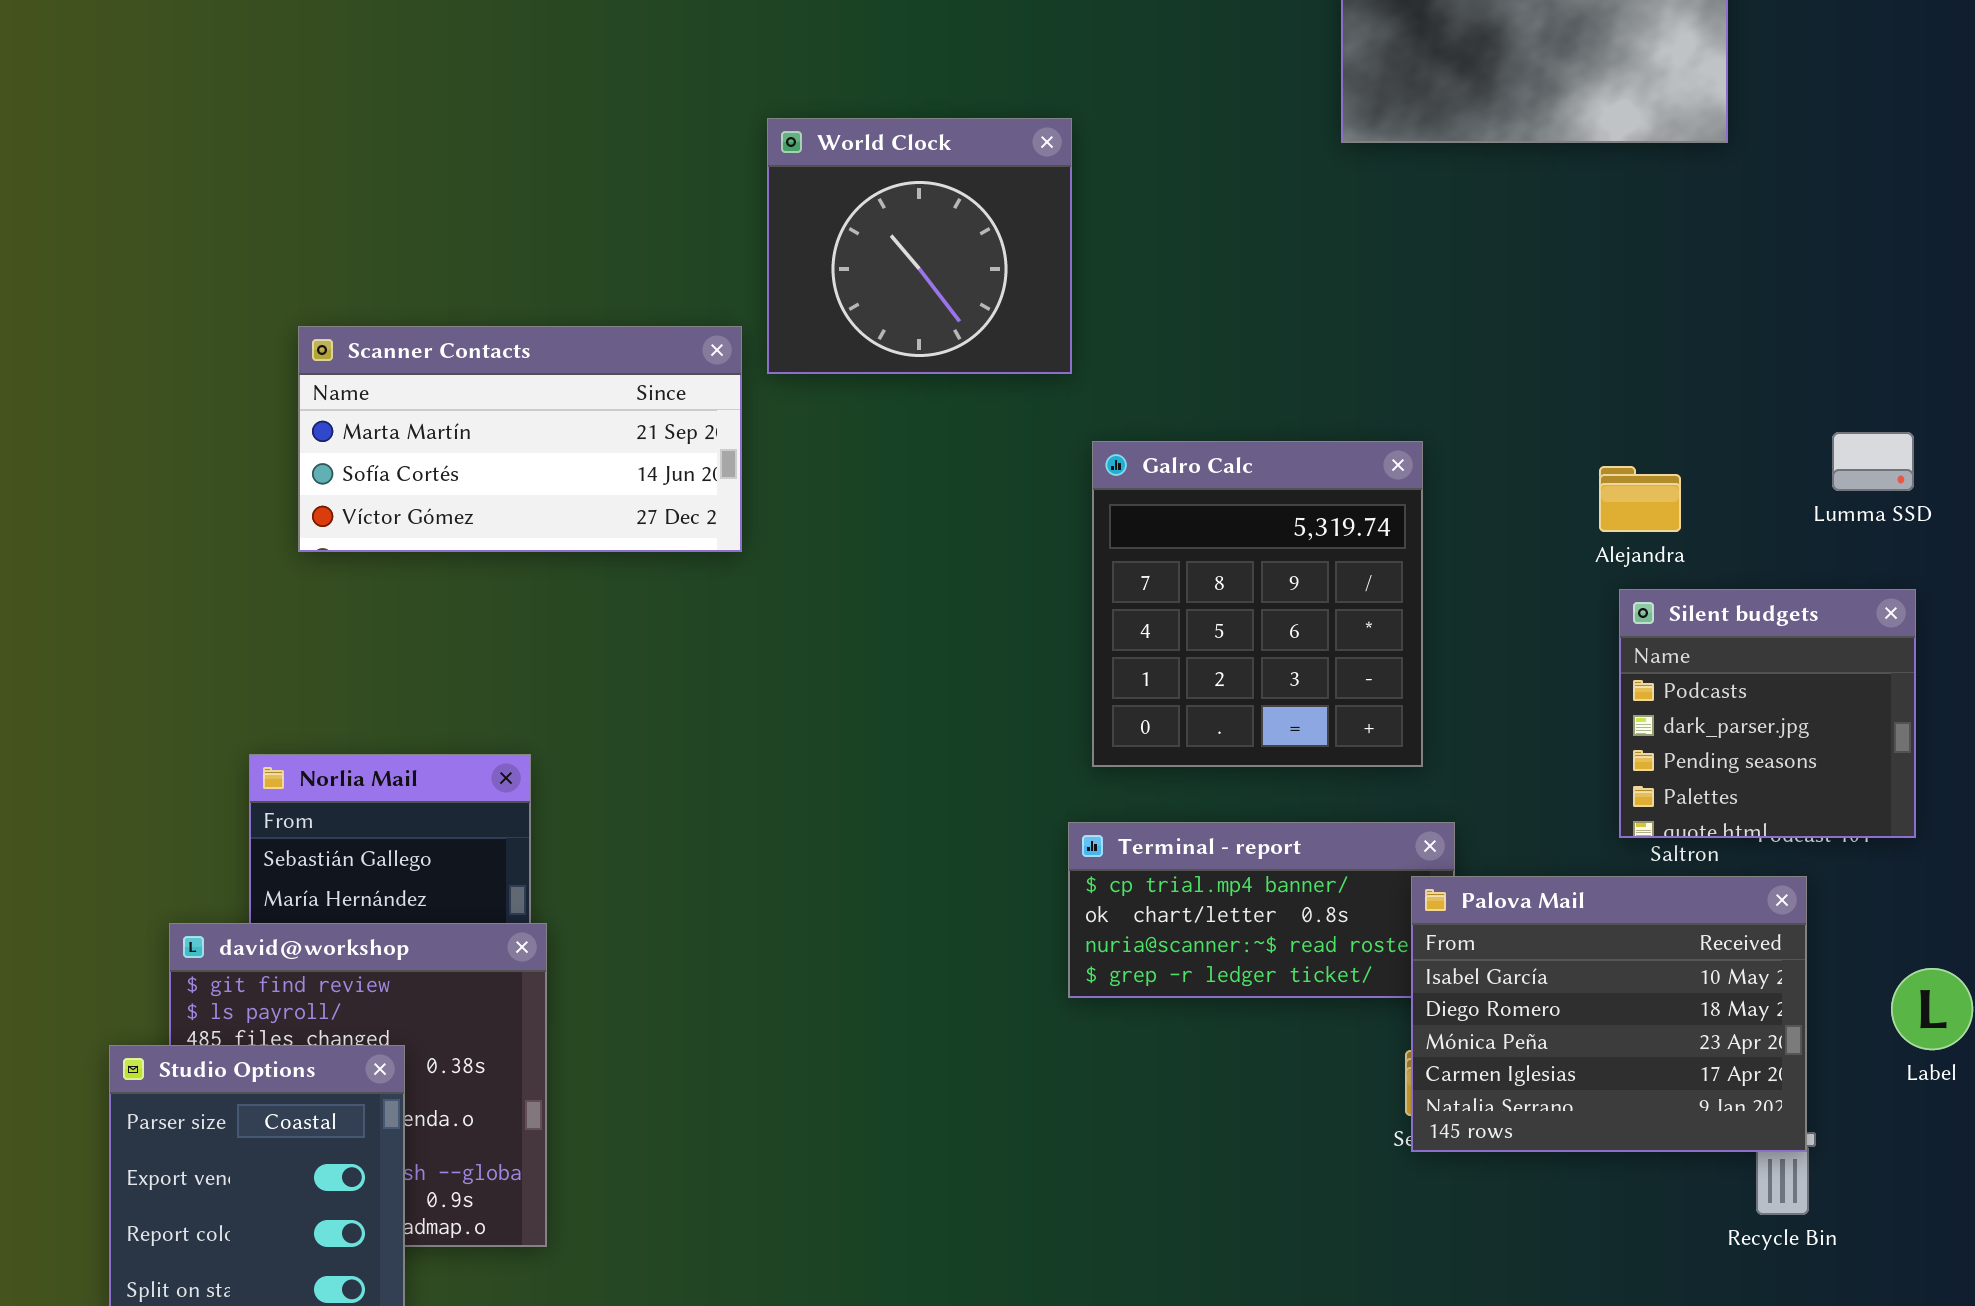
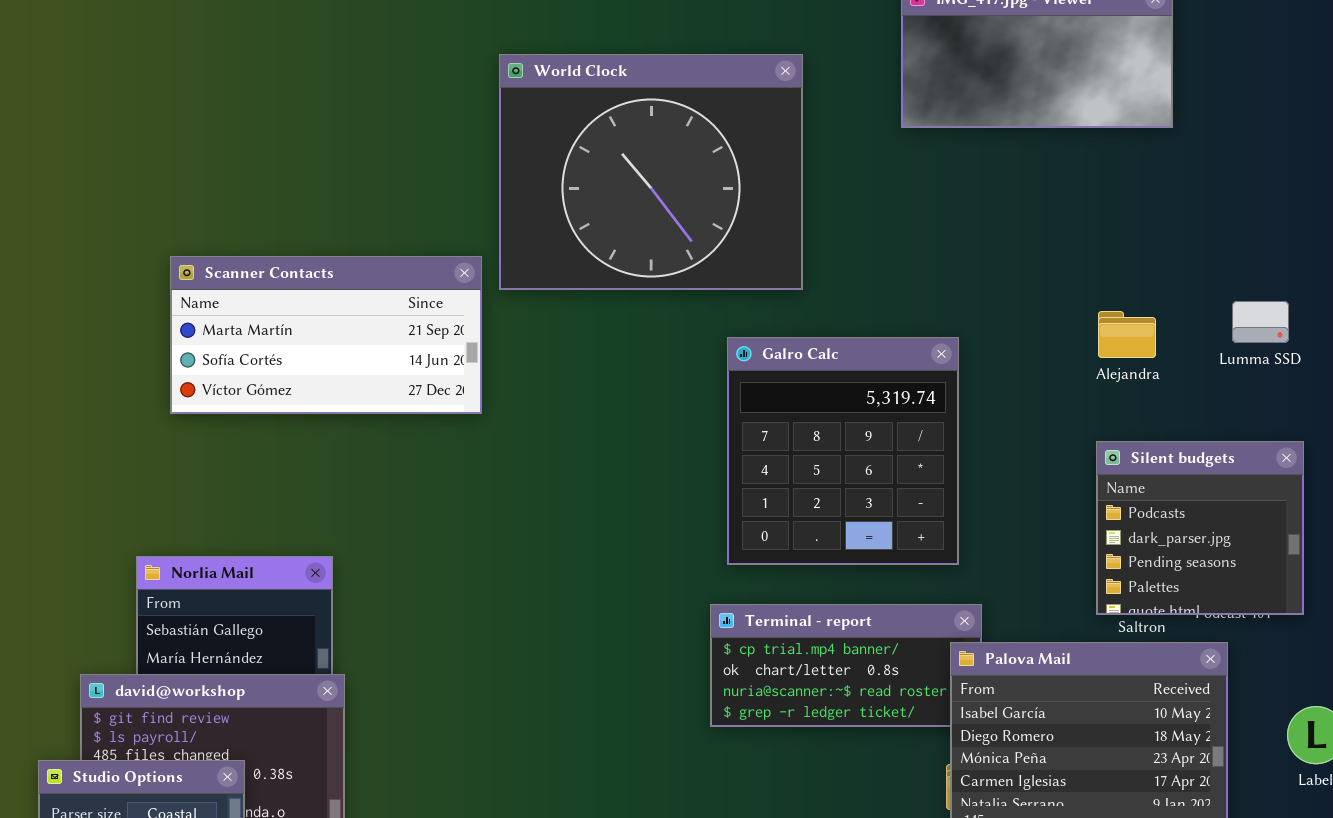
World Clock: [767,118,1072,374] -> [499,54,803,290], resized
Lumma SSD: [1832,432,1914,491] -> [1232,301,1289,343], moved
Alejandra: [1599,466,1681,532] -> [1098,311,1156,358], moved

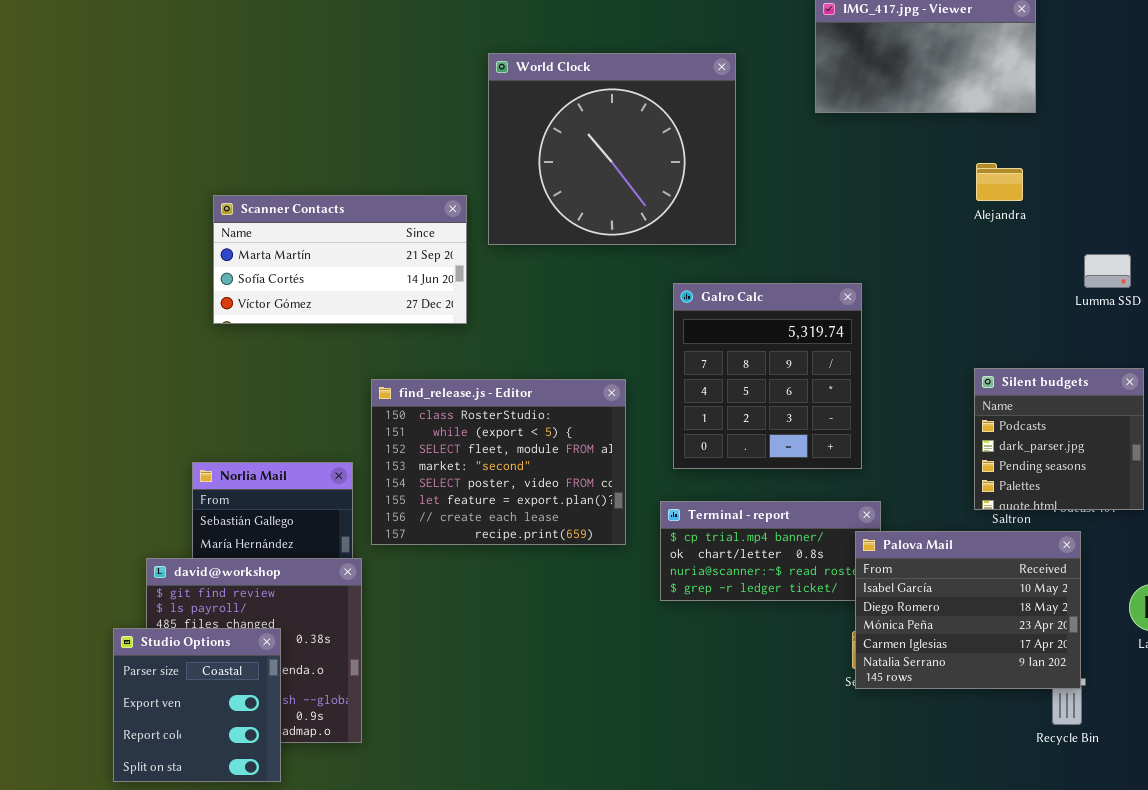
Scanner Contacts: [170,256,482,414] -> [213,195,467,324], moved
Alejandra: [1098,311,1156,358] -> [976,163,1023,201], moved
find_release.js - Editor: none -> [371,379,626,545], opened

